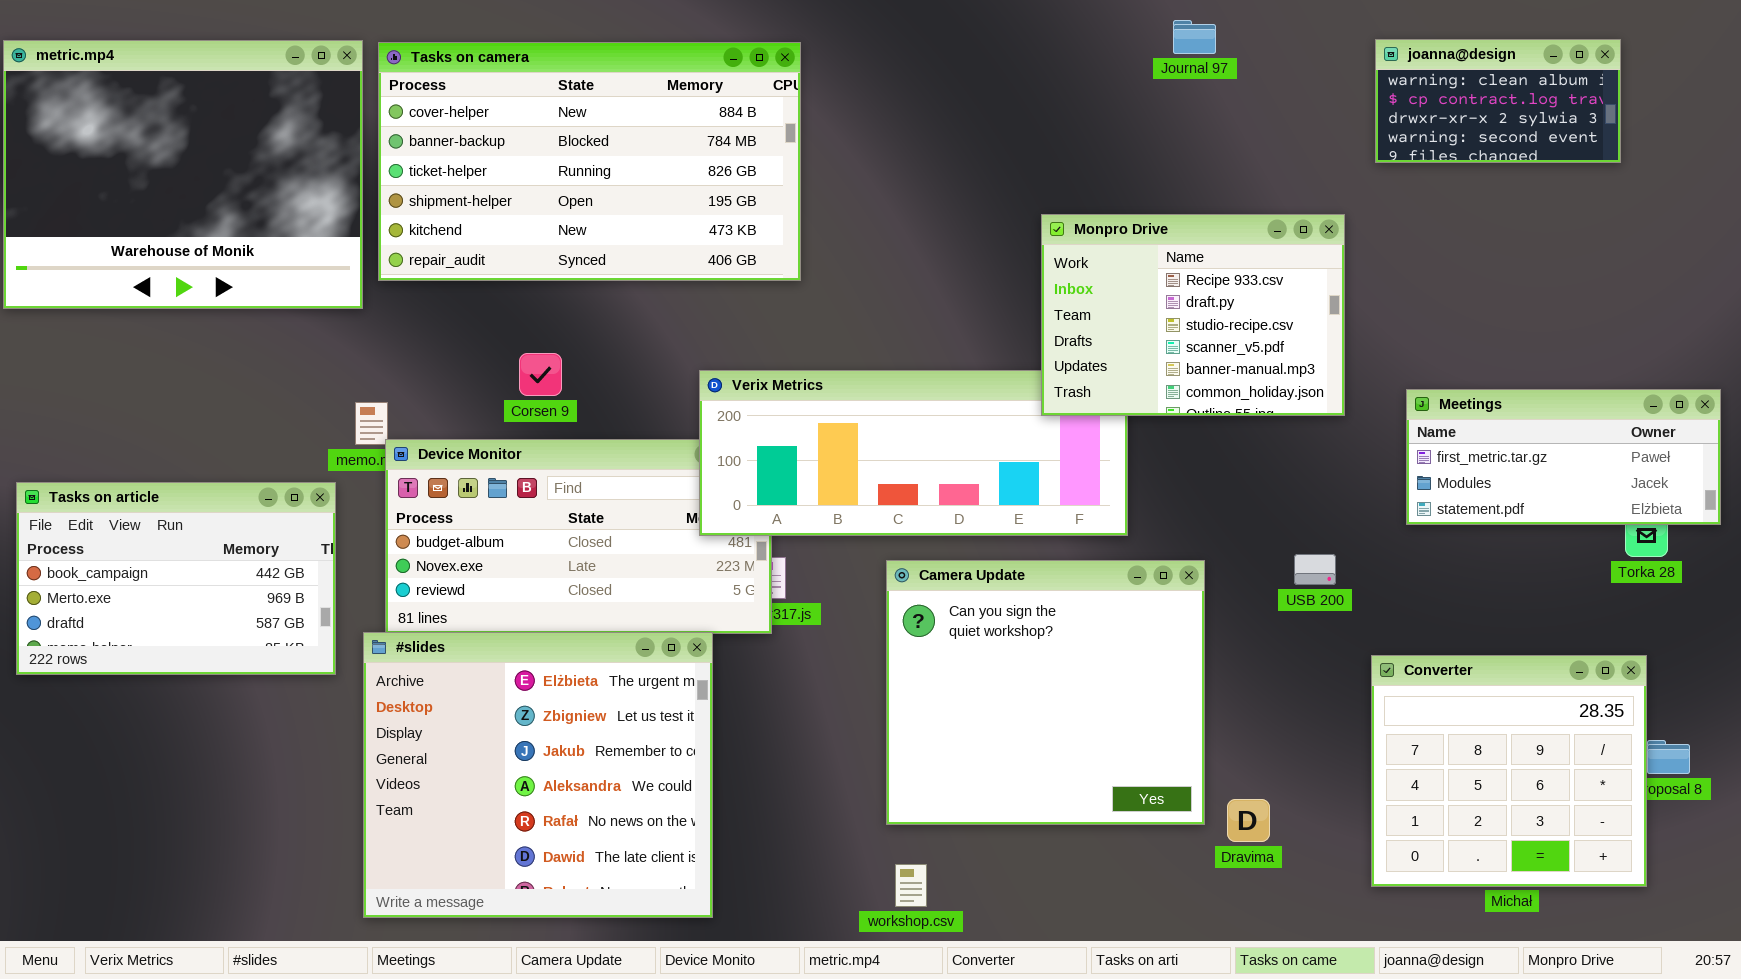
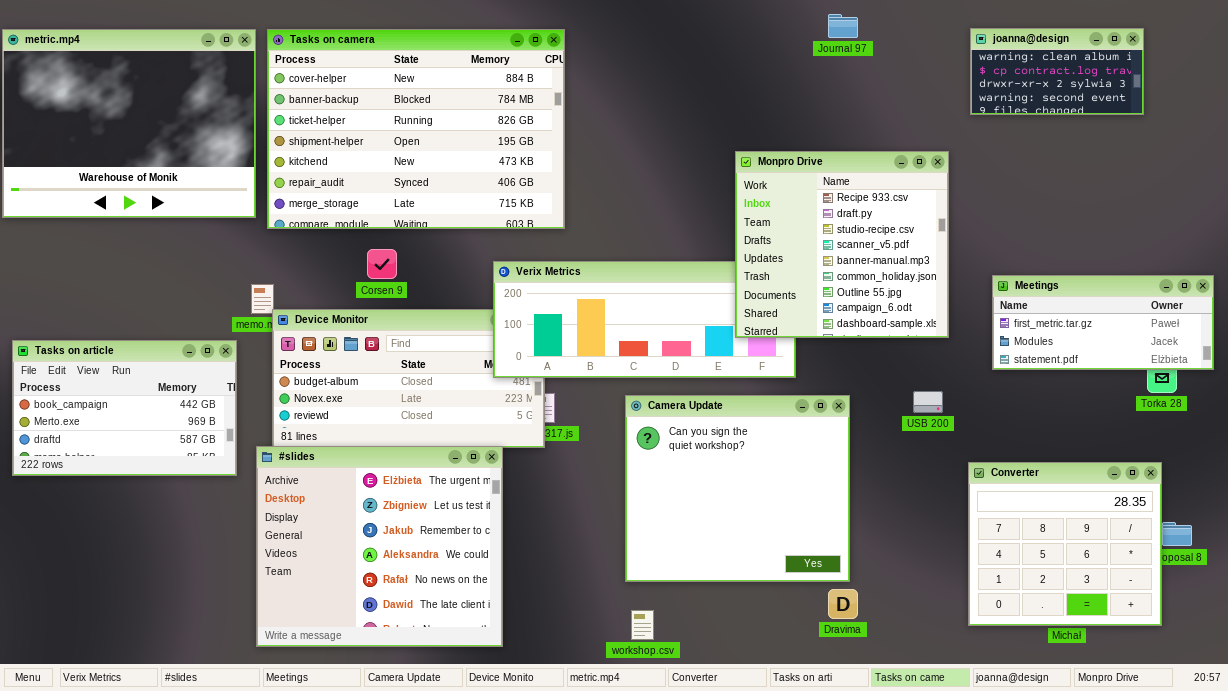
Tasks on camera: [378,42,801,281] -> [267,29,565,229], resized
Monpro Drive: [1041,214,1345,416] -> [735,151,949,338], resized
Dravima: [1227,799,1270,842] -> [828,589,858,619], moved

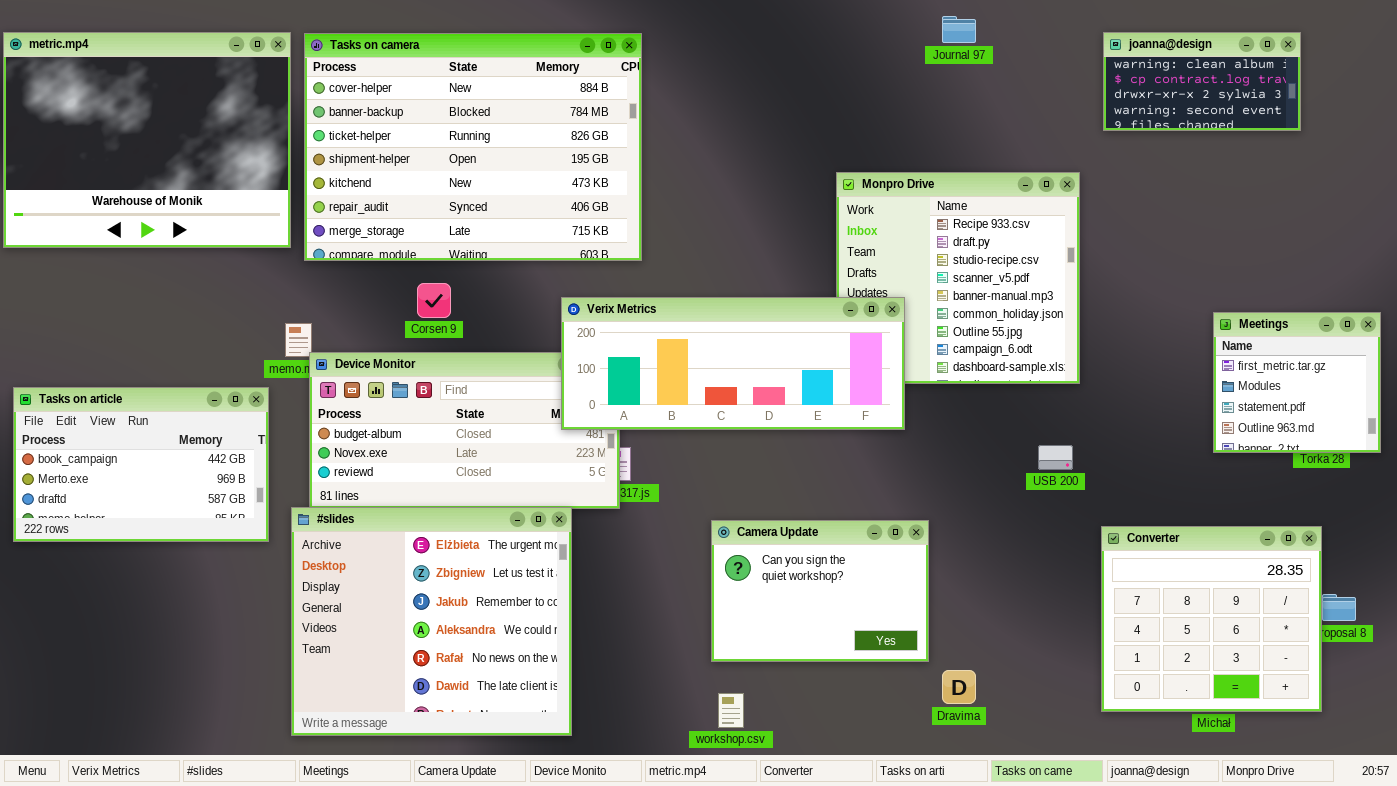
Verix Metrics: [493,261,796,378] -> [561,297,905,430], raised
Meetings: [992,275,1214,370] -> [1213,312,1381,453], resized
Camera Update: [625,395,850,582] -> [711,520,929,662], resized

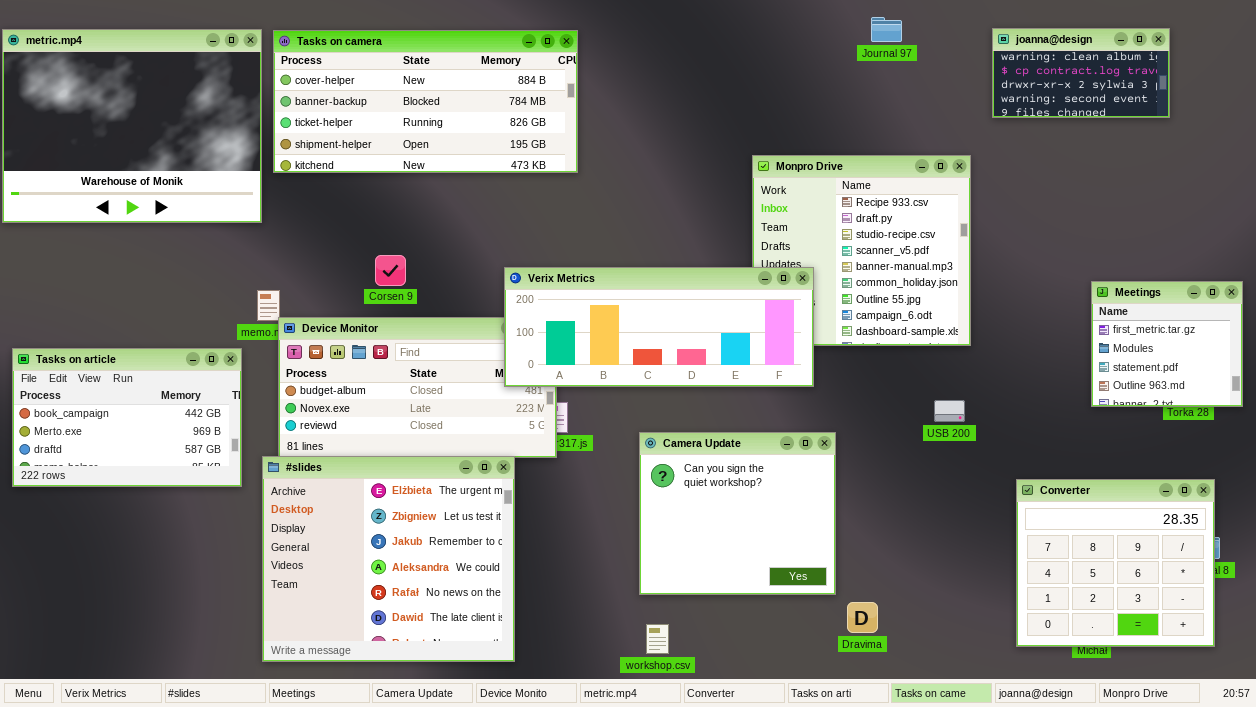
Journal 97: [942,16,976,43] -> [871,17,902,42], moved
Tasks on camera: [304,33,642,261] -> [273,30,578,173], resized
Camera Update: [711,520,929,662] -> [639,432,836,595], resized
Converter: [1101,526,1322,712] -> [1016,479,1215,647], moved

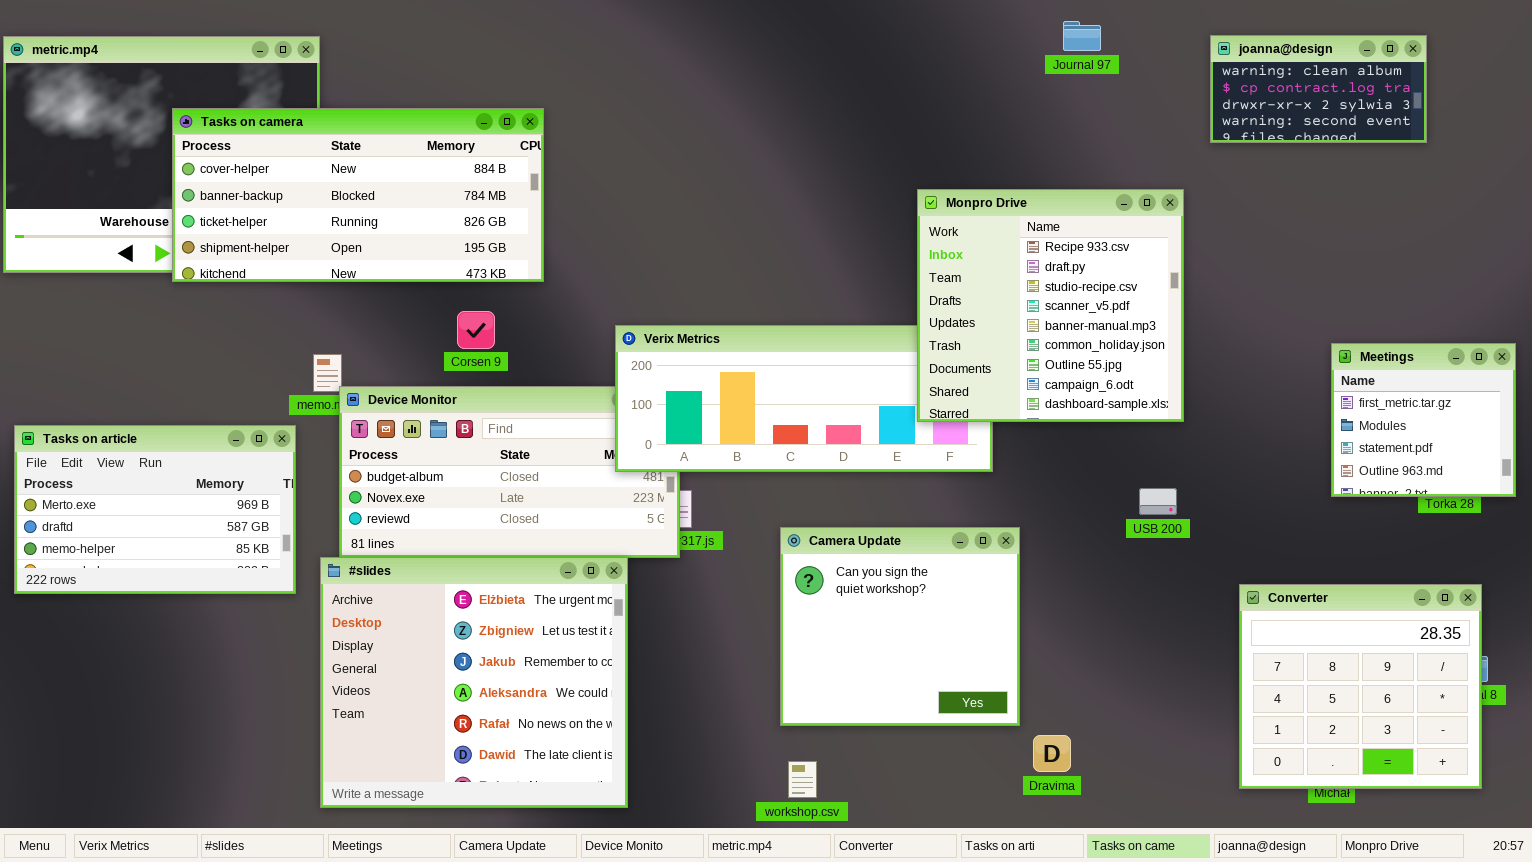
Tasks on camera: [273,30,578,173] -> [172,108,544,282], moved
Monpro Drive: [752,155,971,346] -> [917,189,1184,422], raised
Tasks on article: [12,348,242,487] -> [14,425,296,594], scrolled down 1 row

